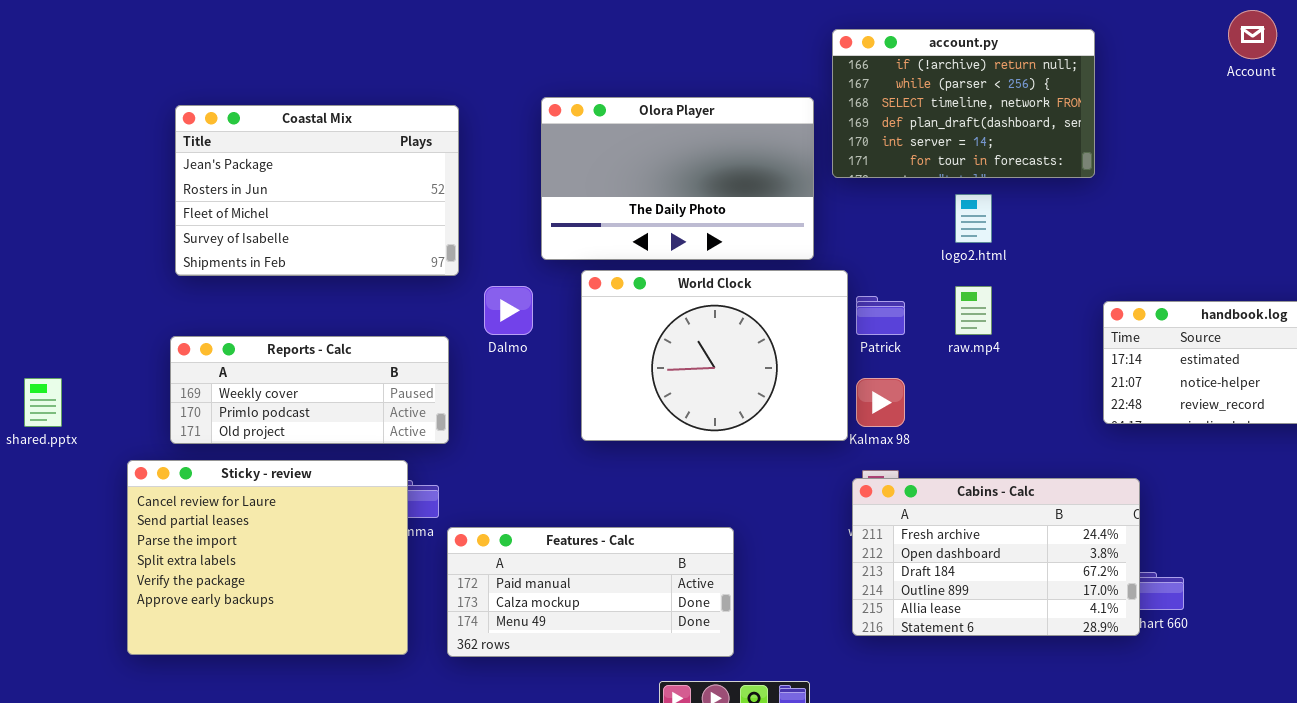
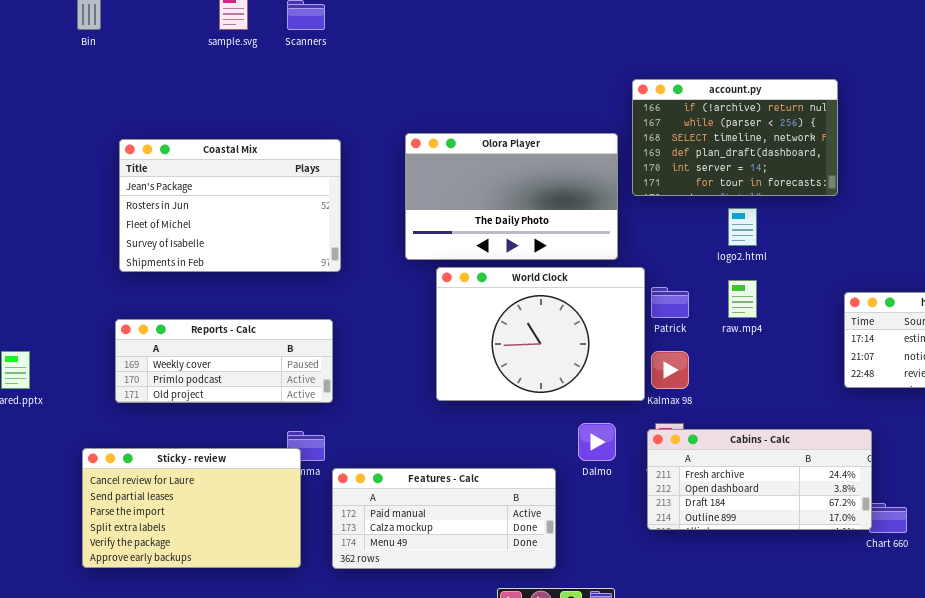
Dalmo: [484,286,533,335] -> [578,423,616,461], moved
Sticky - review: [127,460,408,655] -> [82,448,301,568], resized
Cabins - Calc: [852,478,1140,636] -> [647,429,872,530], resized

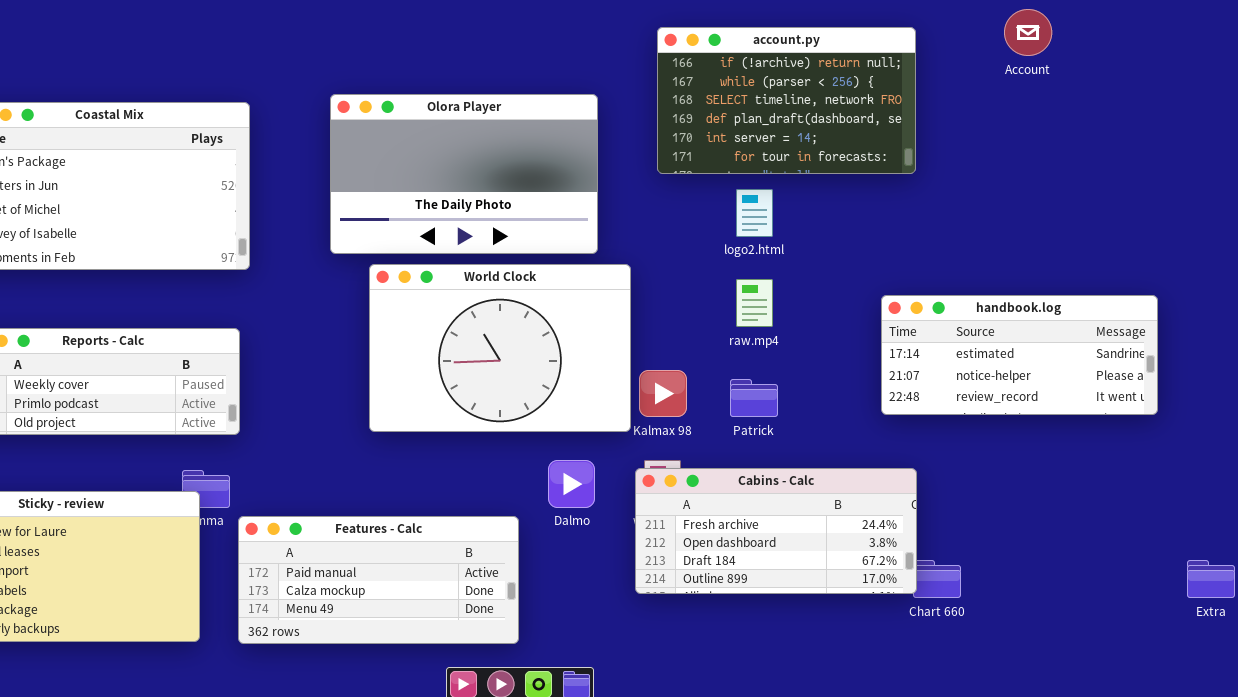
account.py: [632,79,838,196] -> [657,27,916,174], moved
Patrick: [651,287,689,318] -> [730,379,778,417], moved

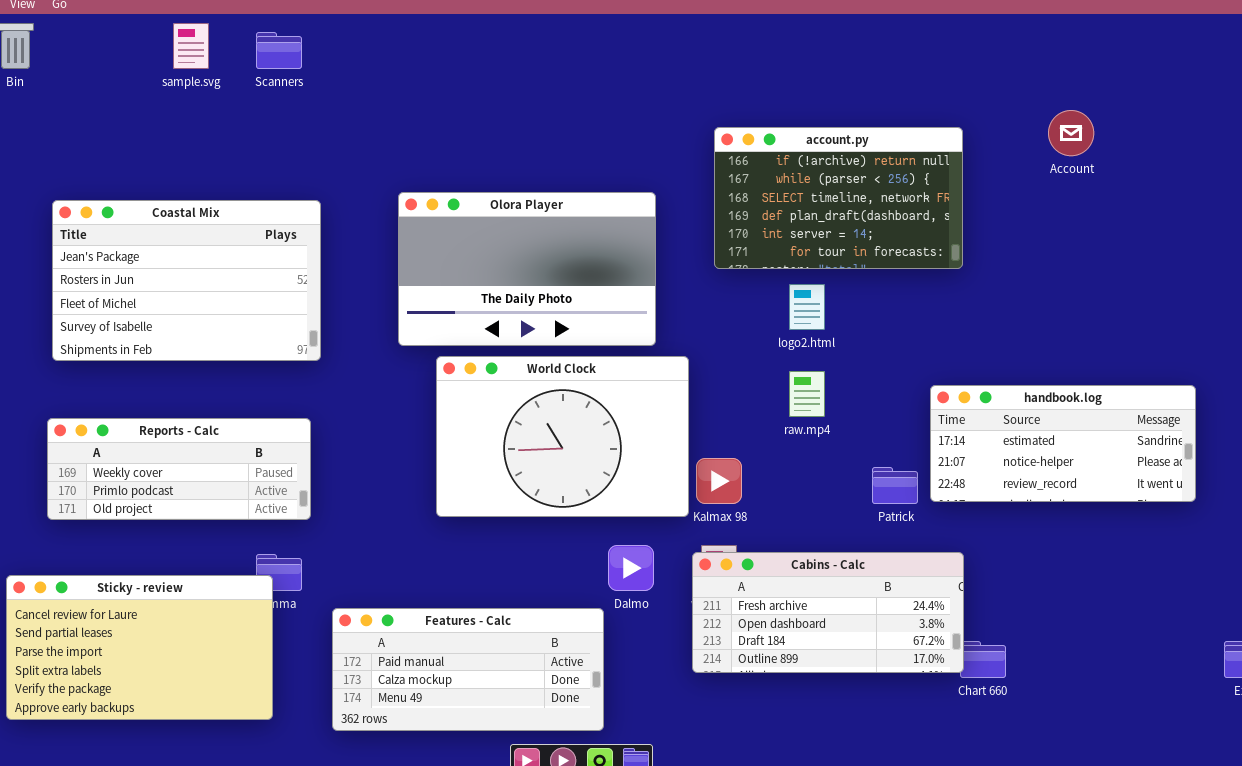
Patrick: [730,379,778,417] -> [872,467,918,504], moved
Features - Calc: [238,516,519,644] -> [332,608,604,731], moved

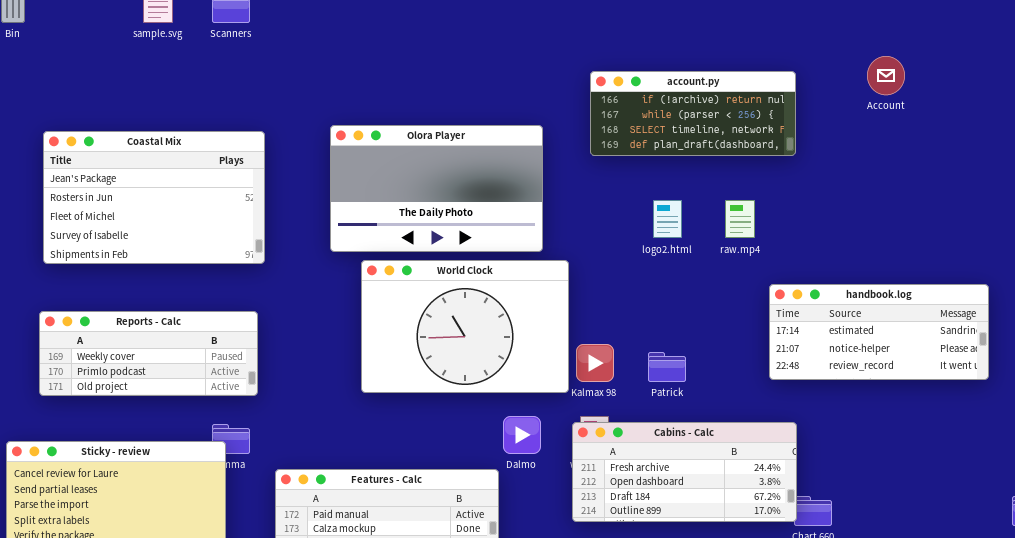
account.py: [714,127,963,269] -> [590,71,796,156], resized
raw.mp4: [789,371,825,417] -> [725,200,755,238], moved
Patrick: [872,467,918,504] -> [648,352,686,382], moved

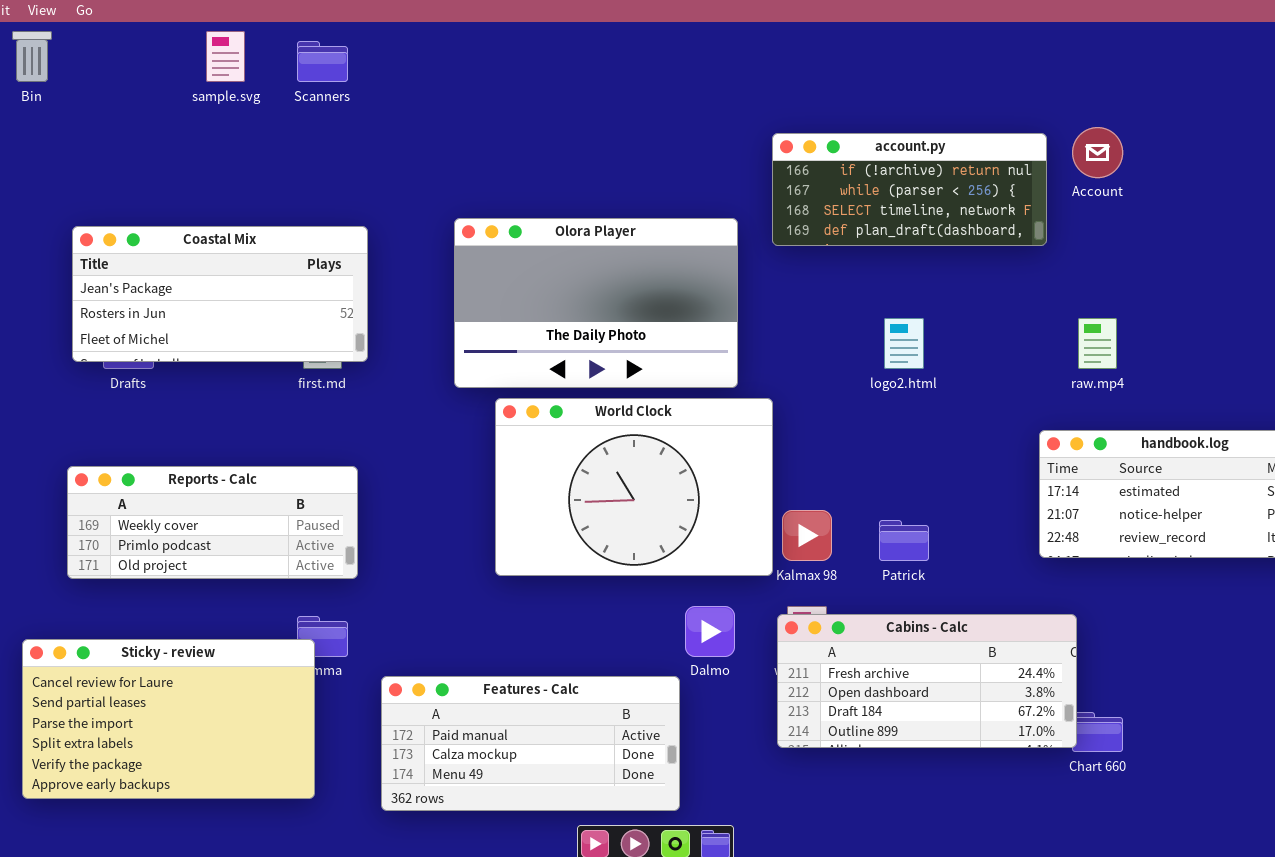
Account: [867,56,905,95] -> [1072,127,1123,178], moved
account.py: [590,71,796,156] -> [772,133,1047,246], moved
Coastal Mix: [43,131,265,264] -> [72,226,368,362], resized
raw.mp4: [725,200,755,238] -> [1078,318,1117,369], moved

